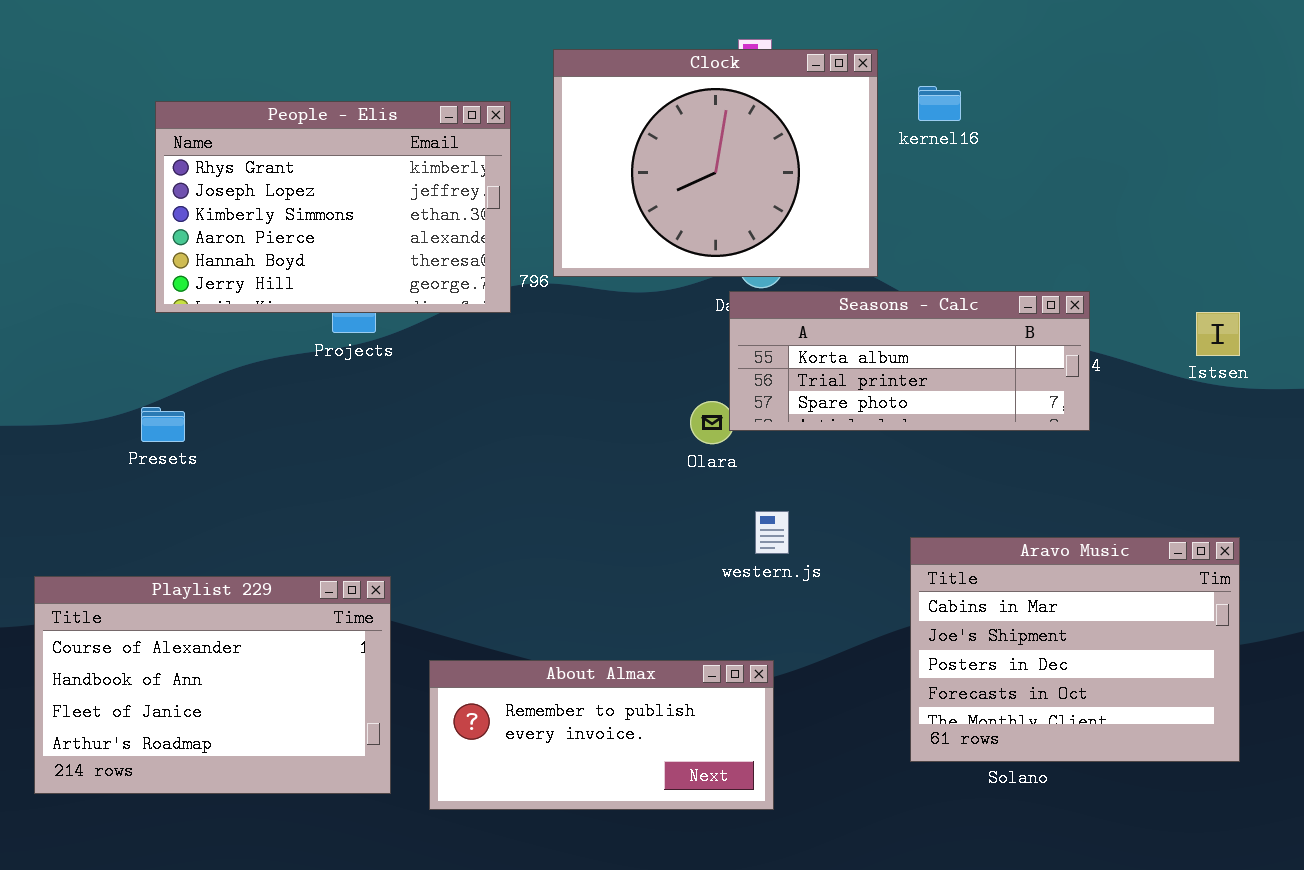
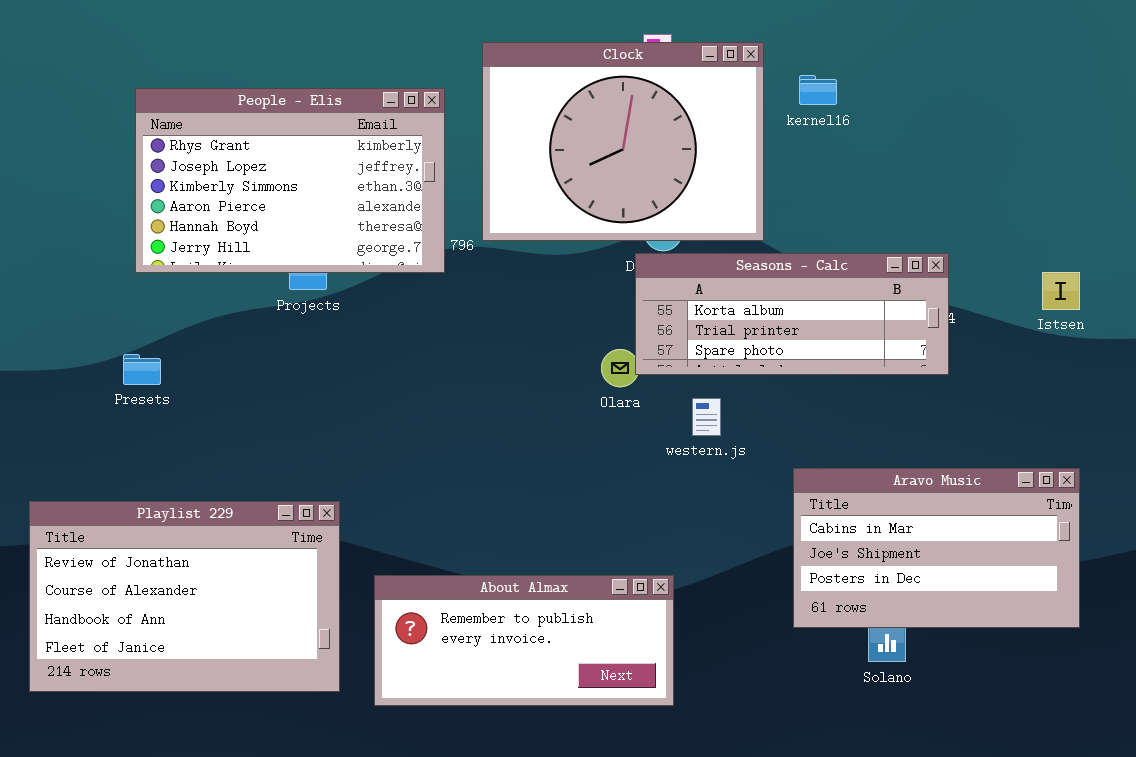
western.js: [755,511,789,554] -> [692,398,721,436], moved
Aravo Music: [910,537,1240,762] -> [793,468,1080,628], resized
Playlist 229: [34,576,391,794] -> [29,501,340,692], scrolled up 1 row

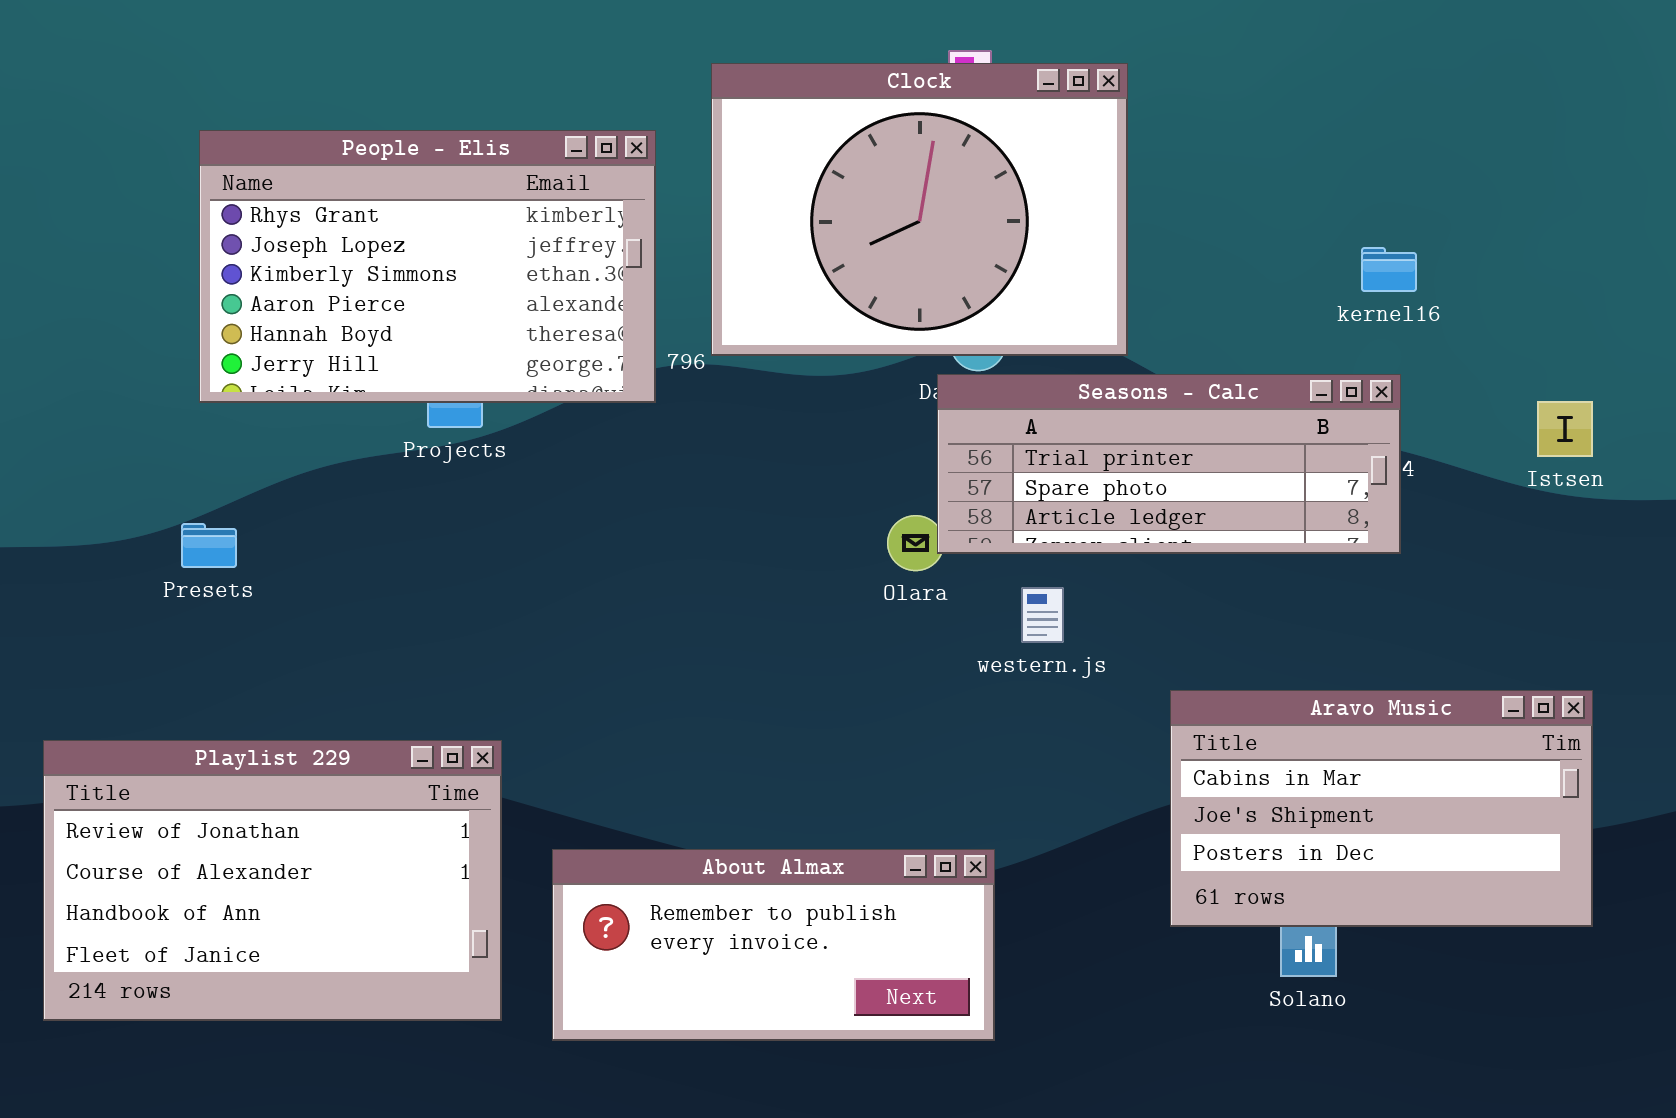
kernel16: [799,75,837,105] -> [1361,247,1417,292], moved
Seasons - Calc: [635,253,949,375] -> [937,374,1401,554], scrolled down 1 row

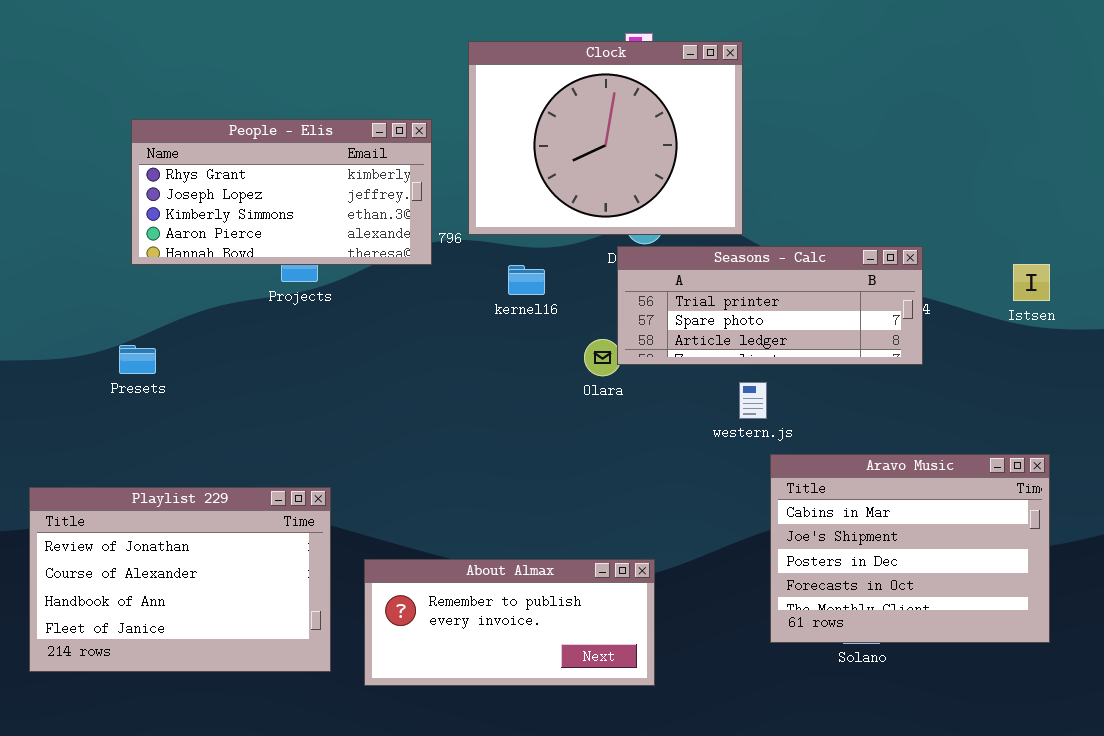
People - Elis: [199,130,656,403] -> [131,119,432,265], resized
kernel16: [1361,247,1417,292] -> [508,265,545,295], moved
western.js: [1021,587,1064,643] -> [739,382,767,419], moved
Aravo Music: [1170,690,1593,927] -> [770,454,1050,643], resized

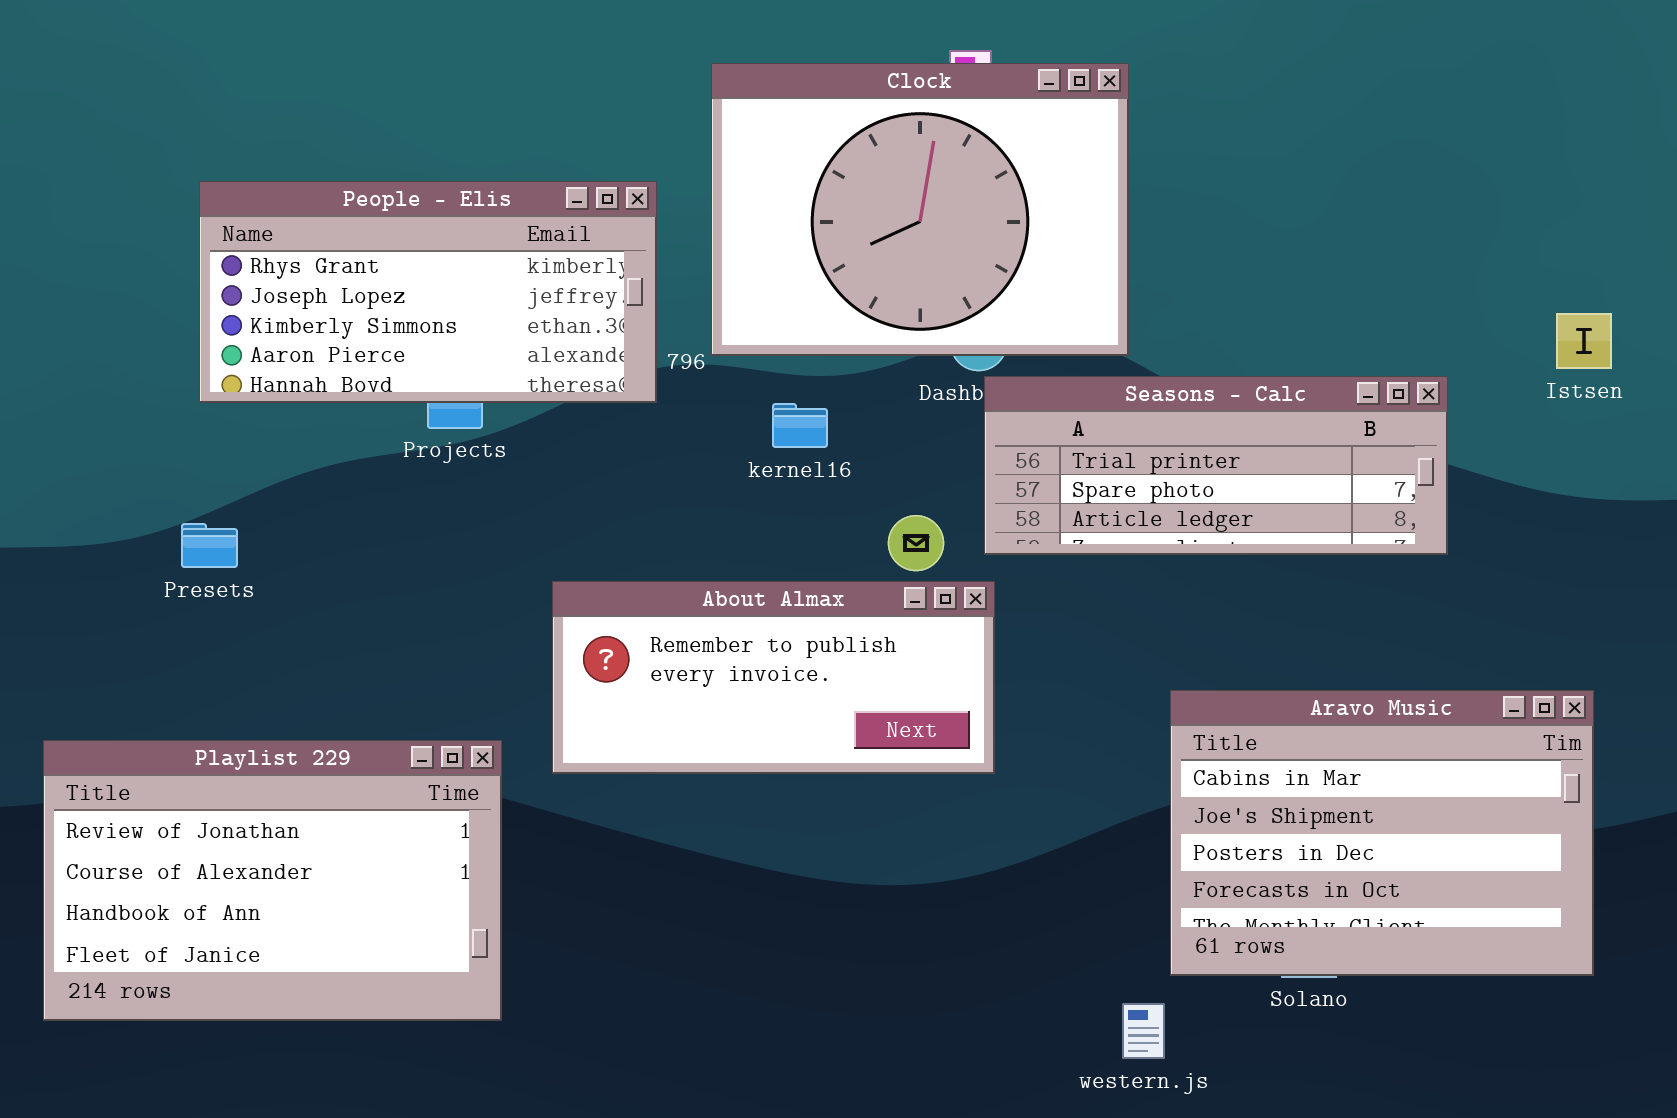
Seasons - Calc: [617,246,923,365] -> [984,376,1448,555], moved
Istsen: [1013,264,1050,301] -> [1556,313,1612,369], moved
western.js: [739,382,767,419] -> [1122,1003,1165,1059], moved
About Almax: [364,559,655,686] -> [552,581,995,774], moved

